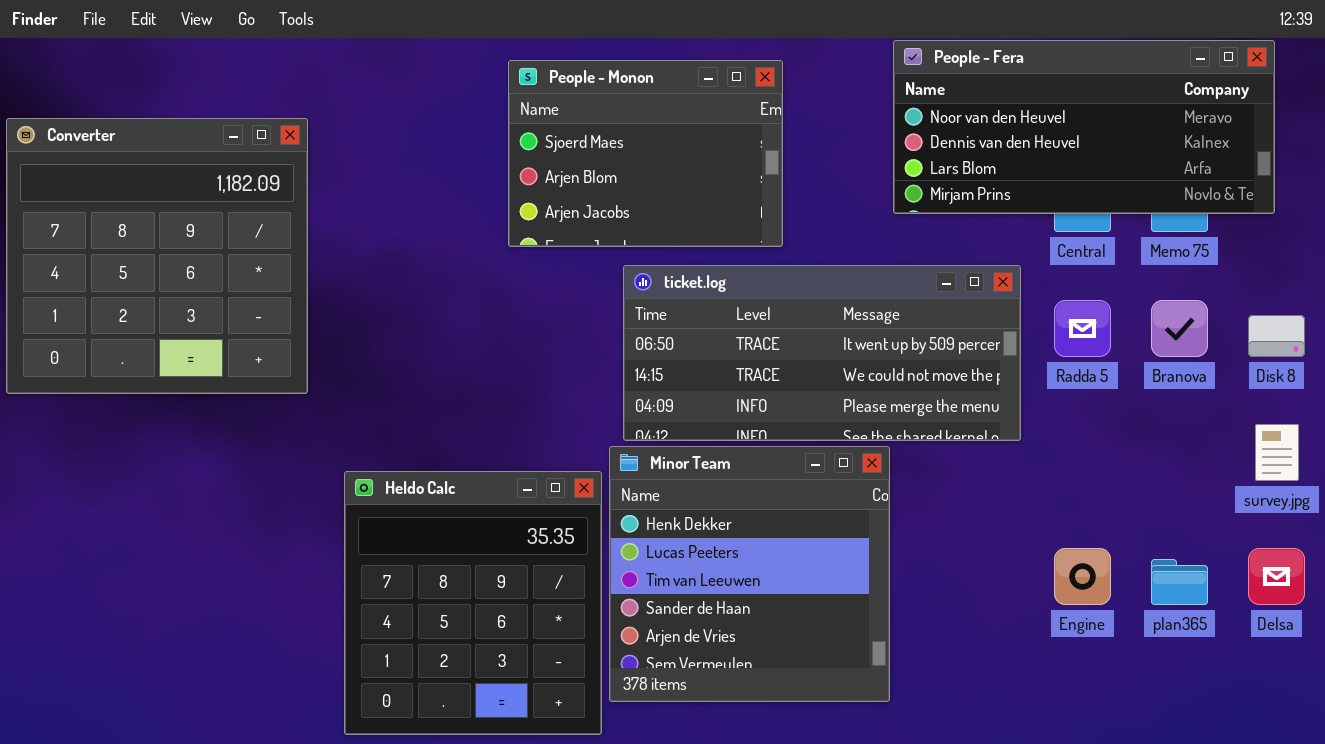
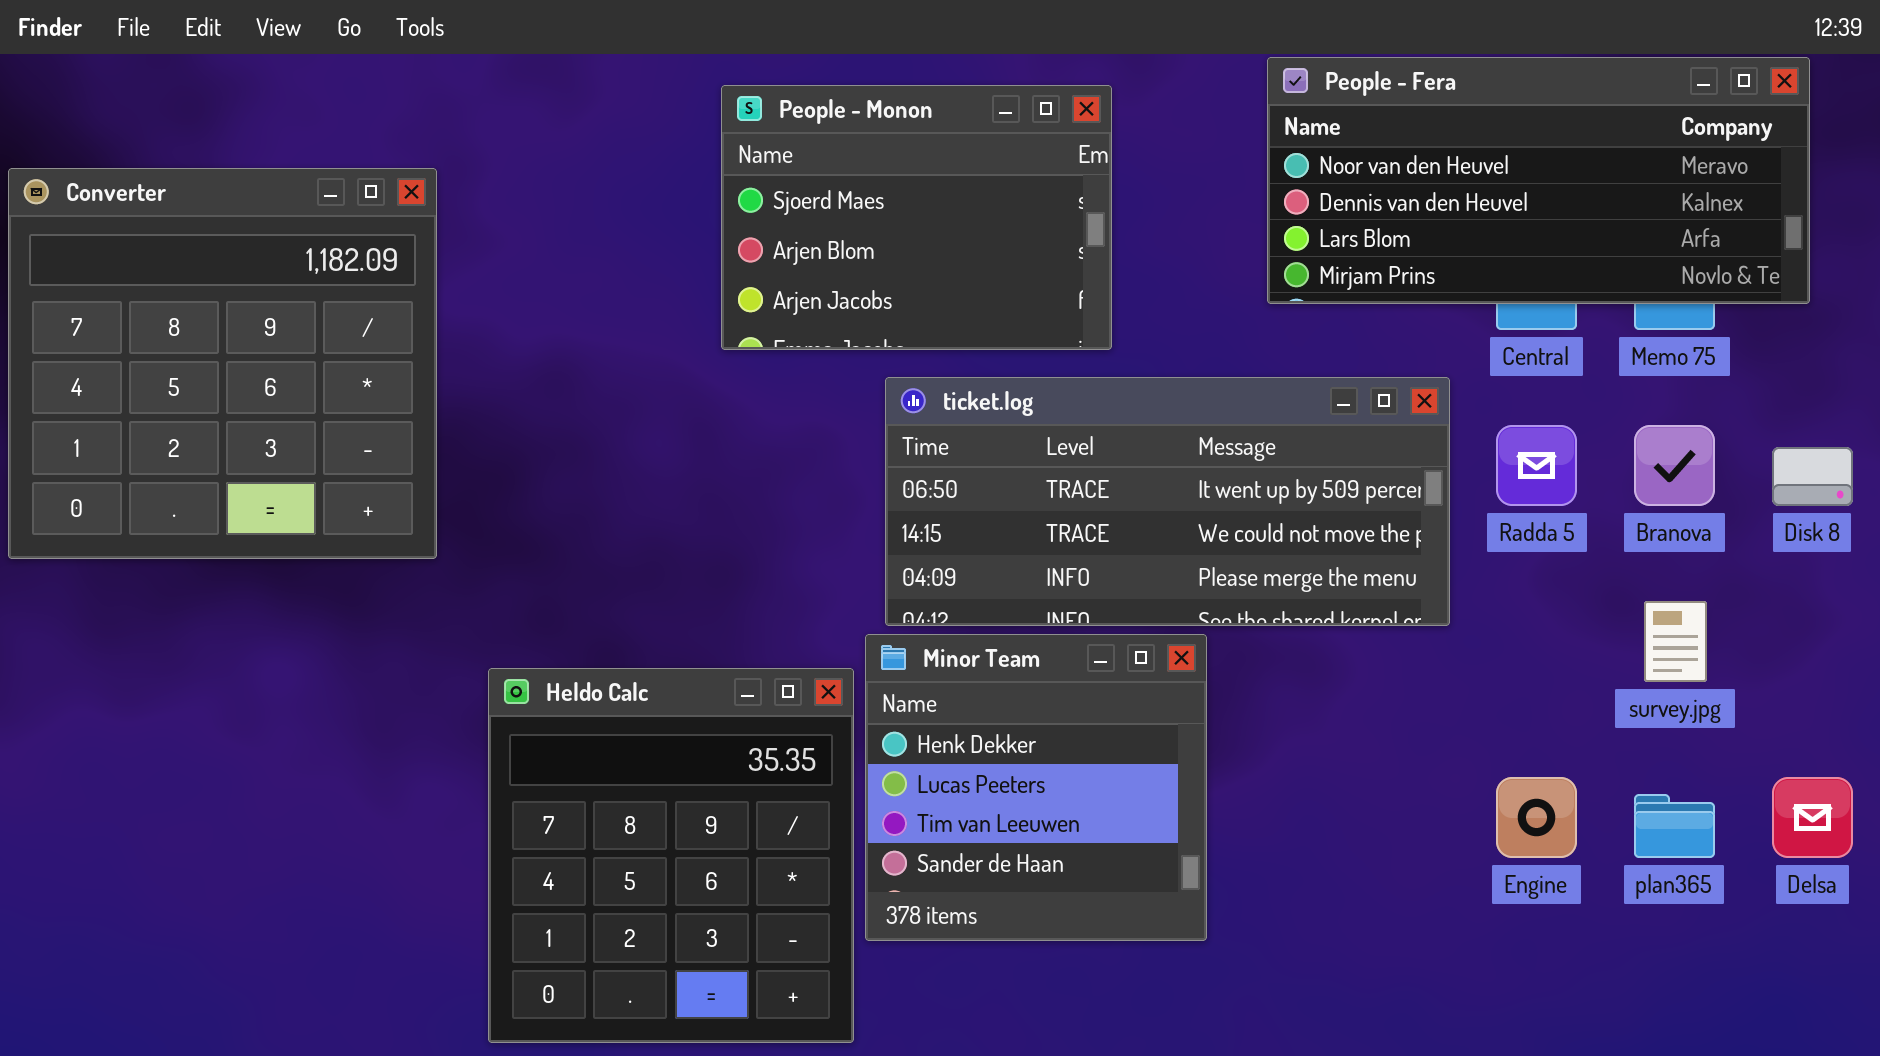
survey.jpg: [1255,424,1299,481] -> [1644,601,1707,682], moved
Minor Team: [609,446,890,702] -> [865,634,1207,941], resized

